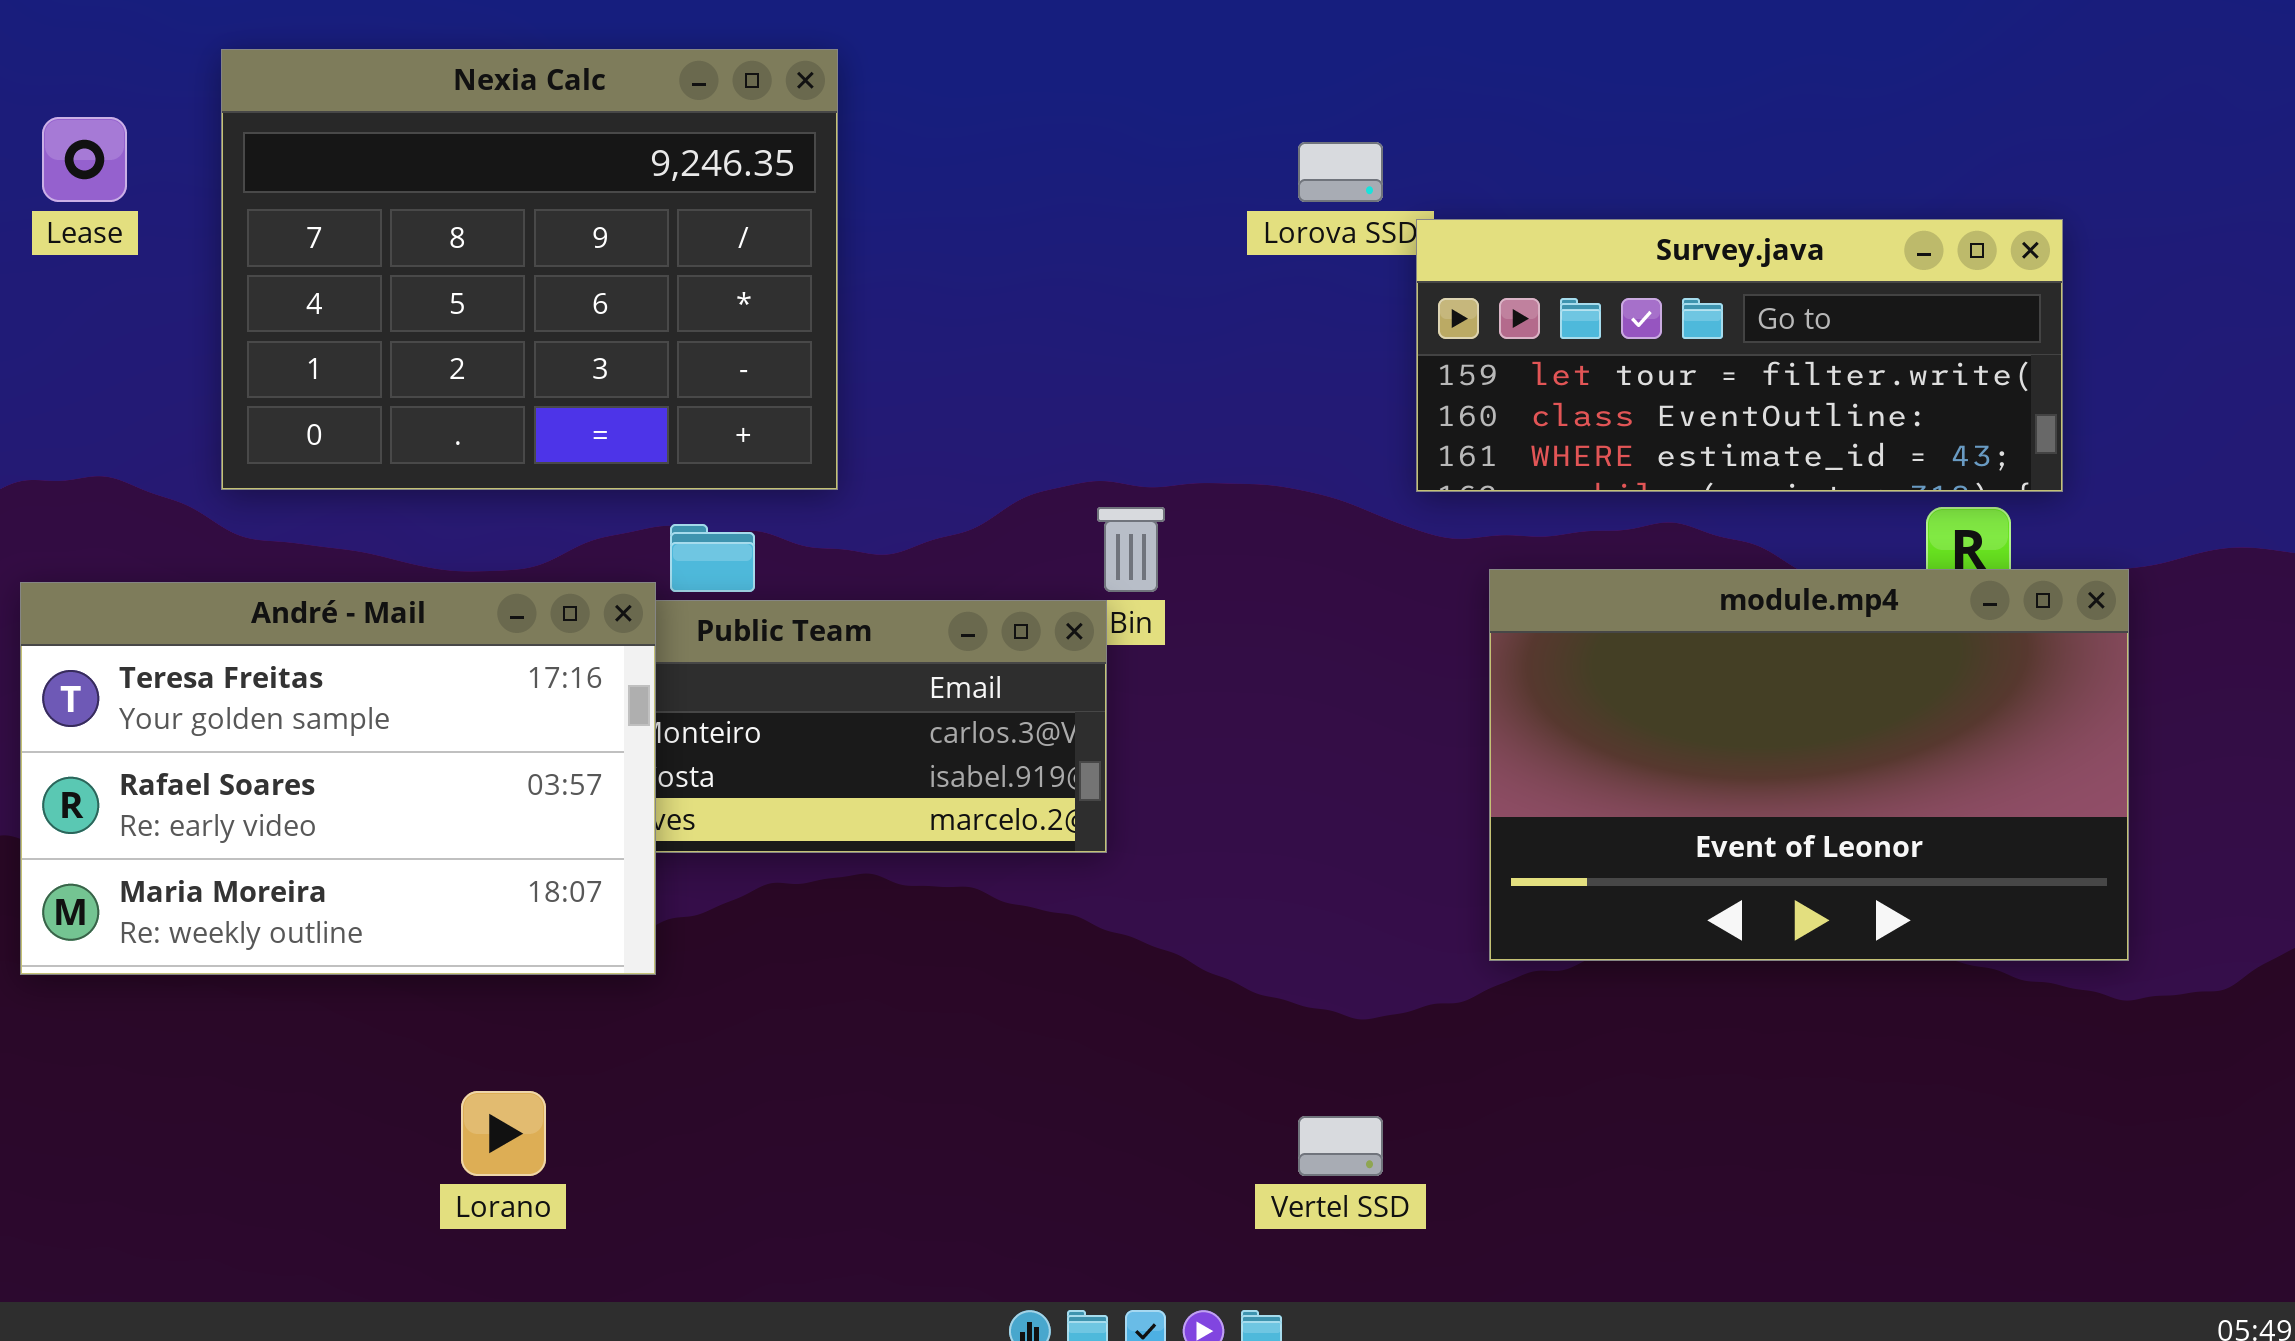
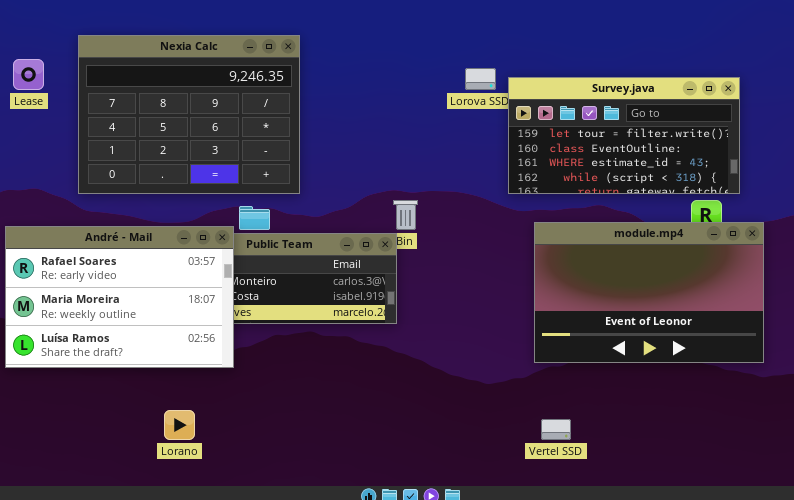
Survey.java: [1416,219,2063,492] -> [508,77,740,194], resized
André - Mail: [20,582,656,975] -> [5,226,234,368], scrolled down 1 row
Vertel SSD: [1298,1116,1383,1176] -> [541,419,571,440], moved

